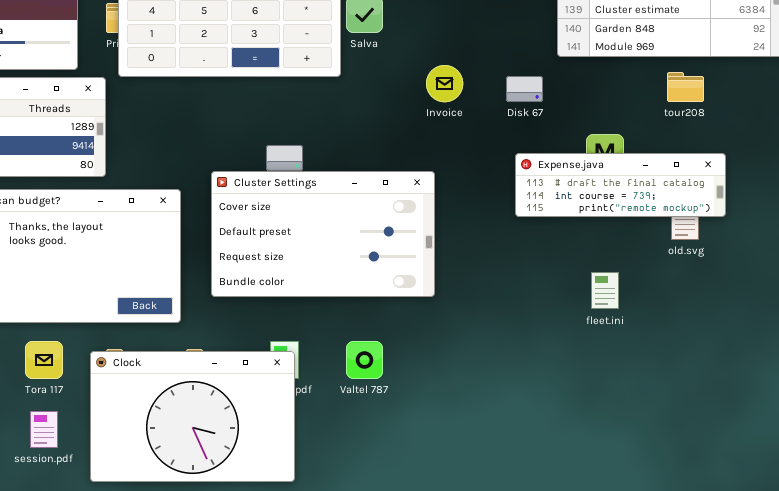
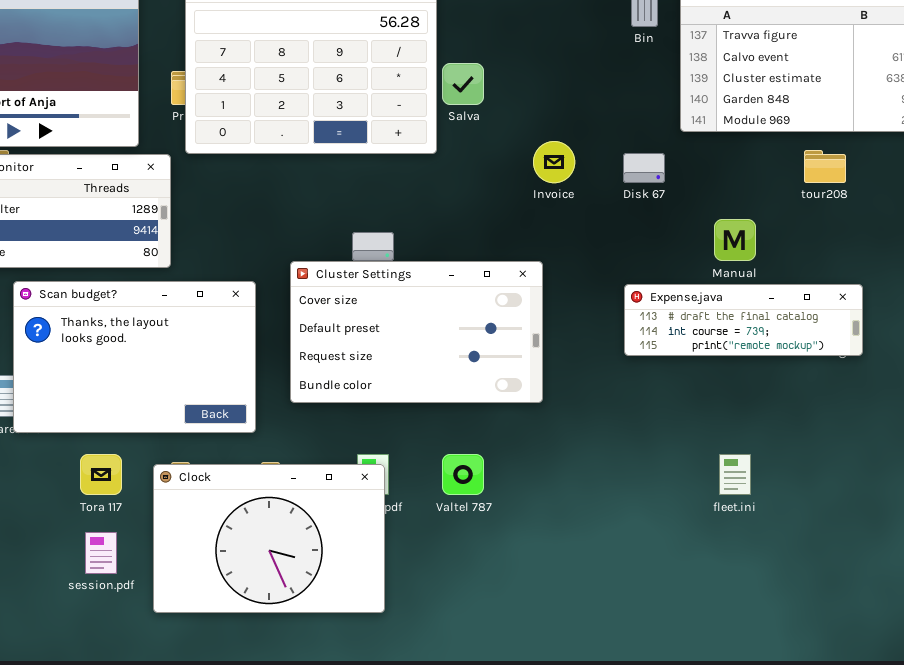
Expense.java: [515,153,726,217] -> [624,284,863,356], moved
fleet.ini: [591,272,619,309] -> [719,454,751,495], moved

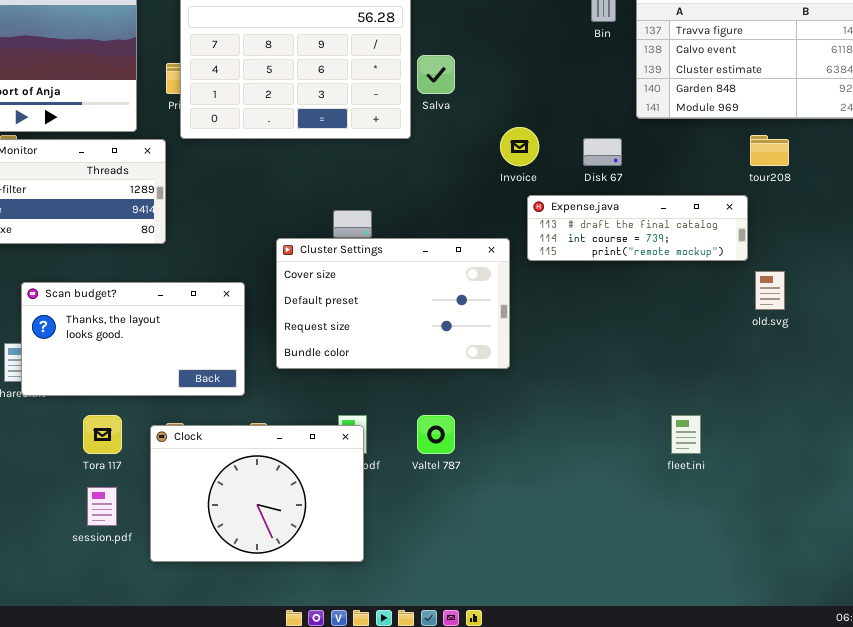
Scan budget?: [13,281,256,433] -> [21,282,245,396], resized
Expense.java: [624,284,863,356] -> [527,195,748,261], moved

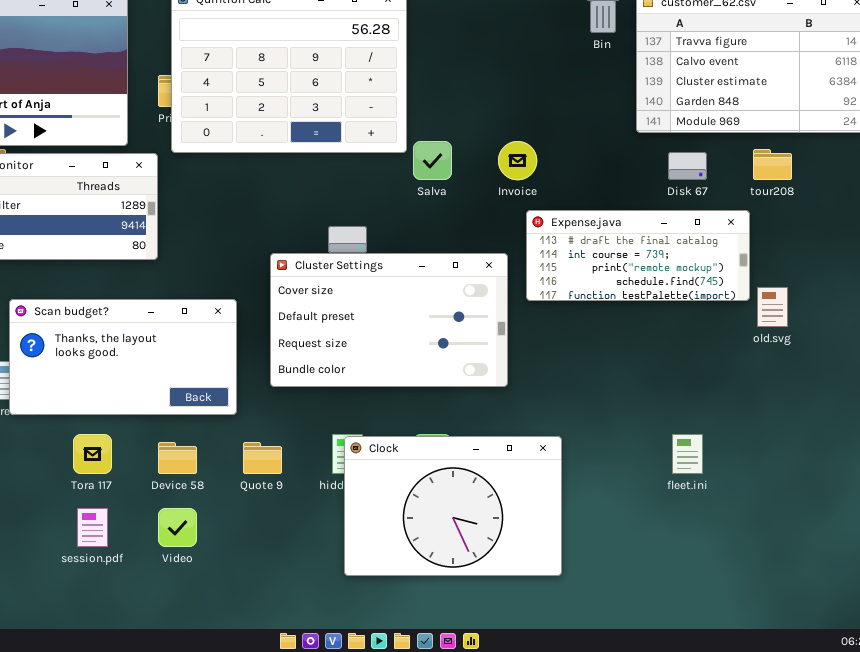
Salva: [417,55,455,94] -> [413,141,452,180], moved
Disk 67: [583,138,622,166] -> [668,152,707,180], moved
Expense.java: [527,195,748,261] -> [526,210,750,301], resized
Clock: [150,425,364,562] -> [344,436,562,576], moved

